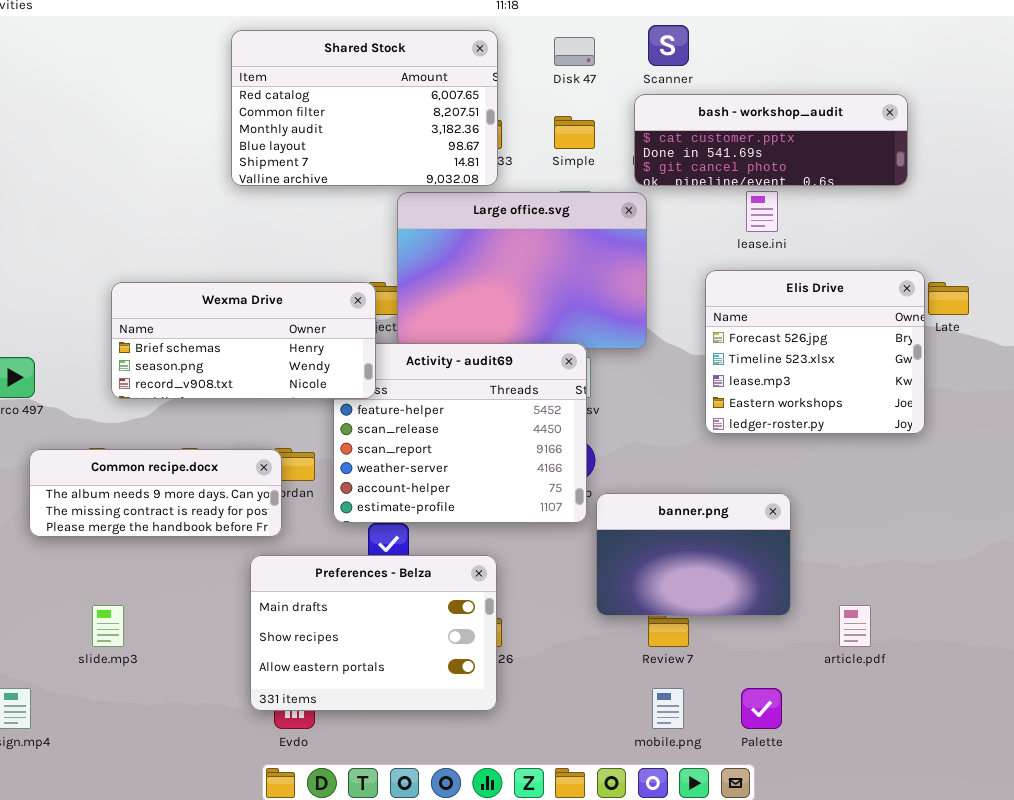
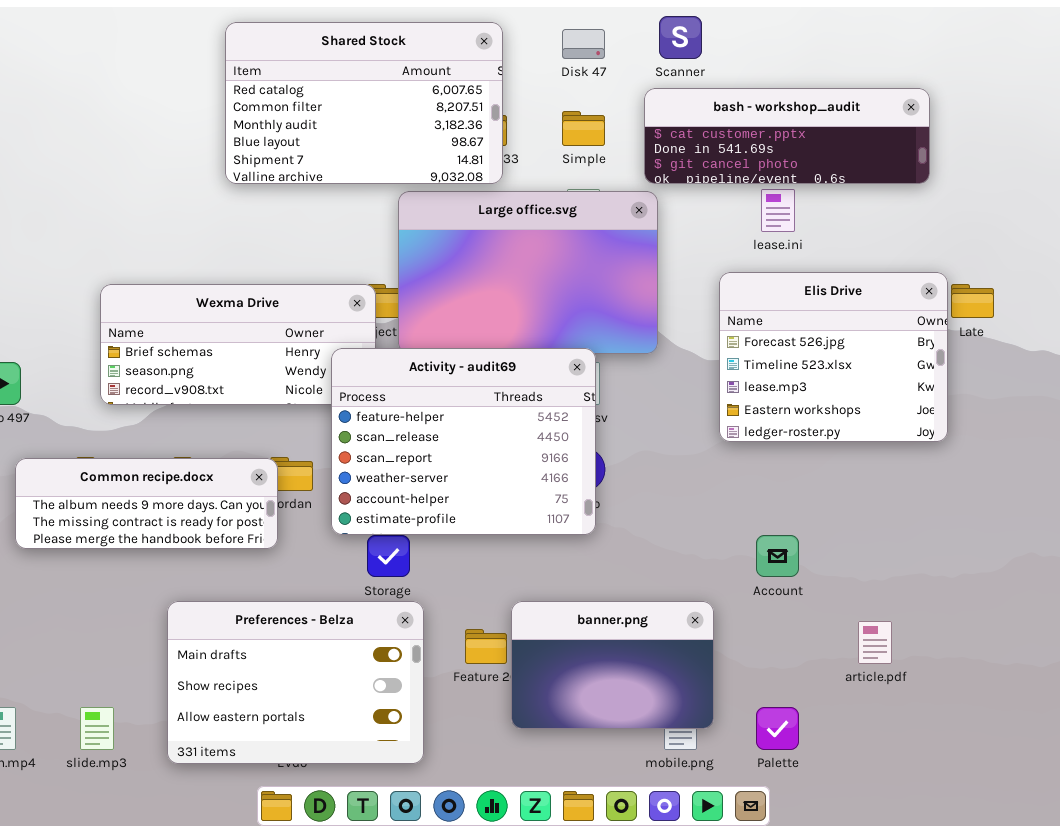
Activity - audit69: [333,343,587,523] -> [331,348,596,535], raised
banner.png: [596,493,791,616] -> [511,601,714,729], moved
Preferences - Belza: [250,555,497,711] -> [167,601,424,764], moved
slide.mp3: [92,605,124,647] -> [80,707,114,750], moved

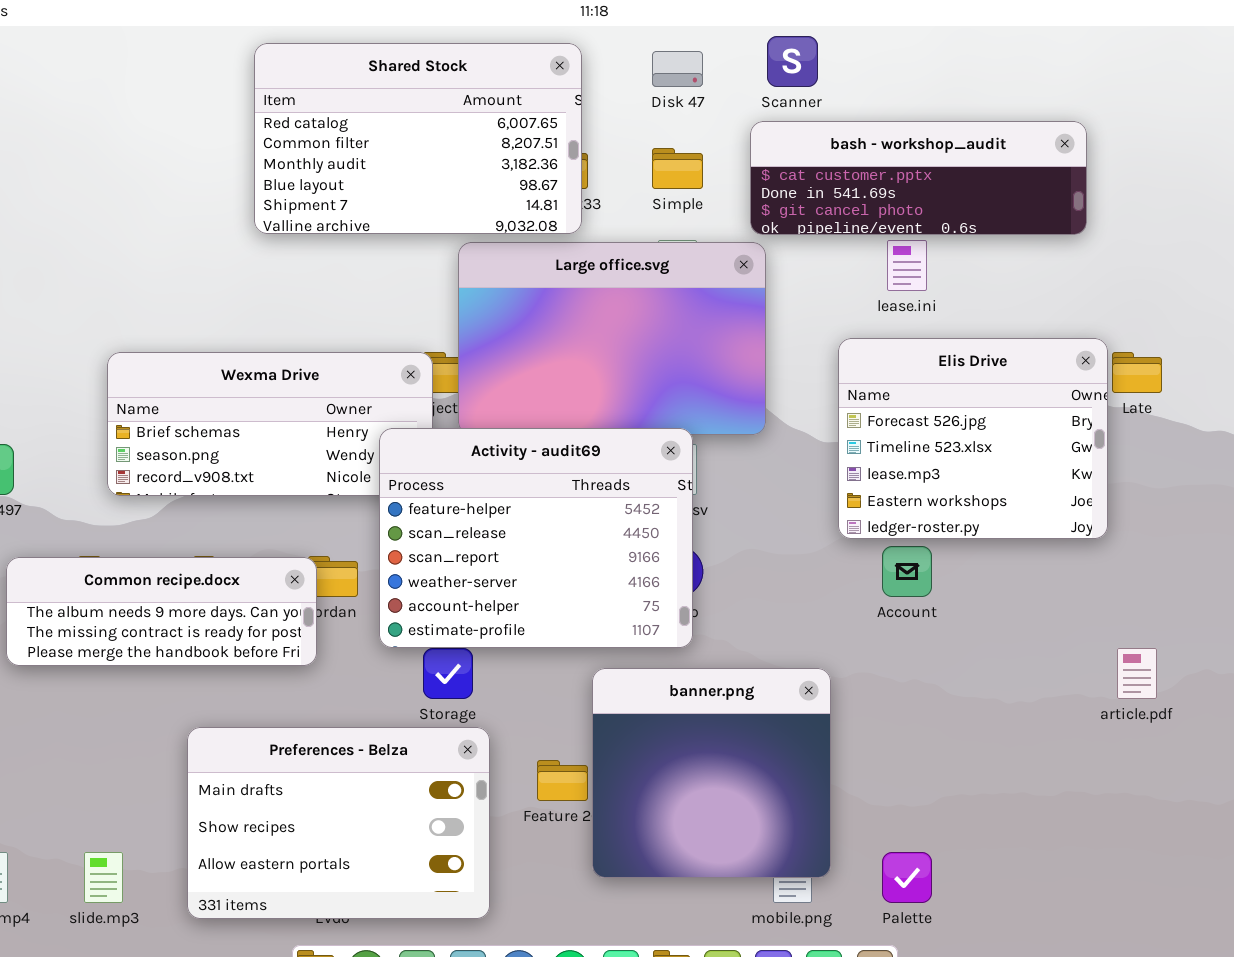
Account: [756,535,799,577] -> [882,546,932,597], moved
banner.png: [511,601,714,729] -> [592,668,831,878], resized
article.pdf: [858,621,892,664] -> [1117,648,1157,699], moved

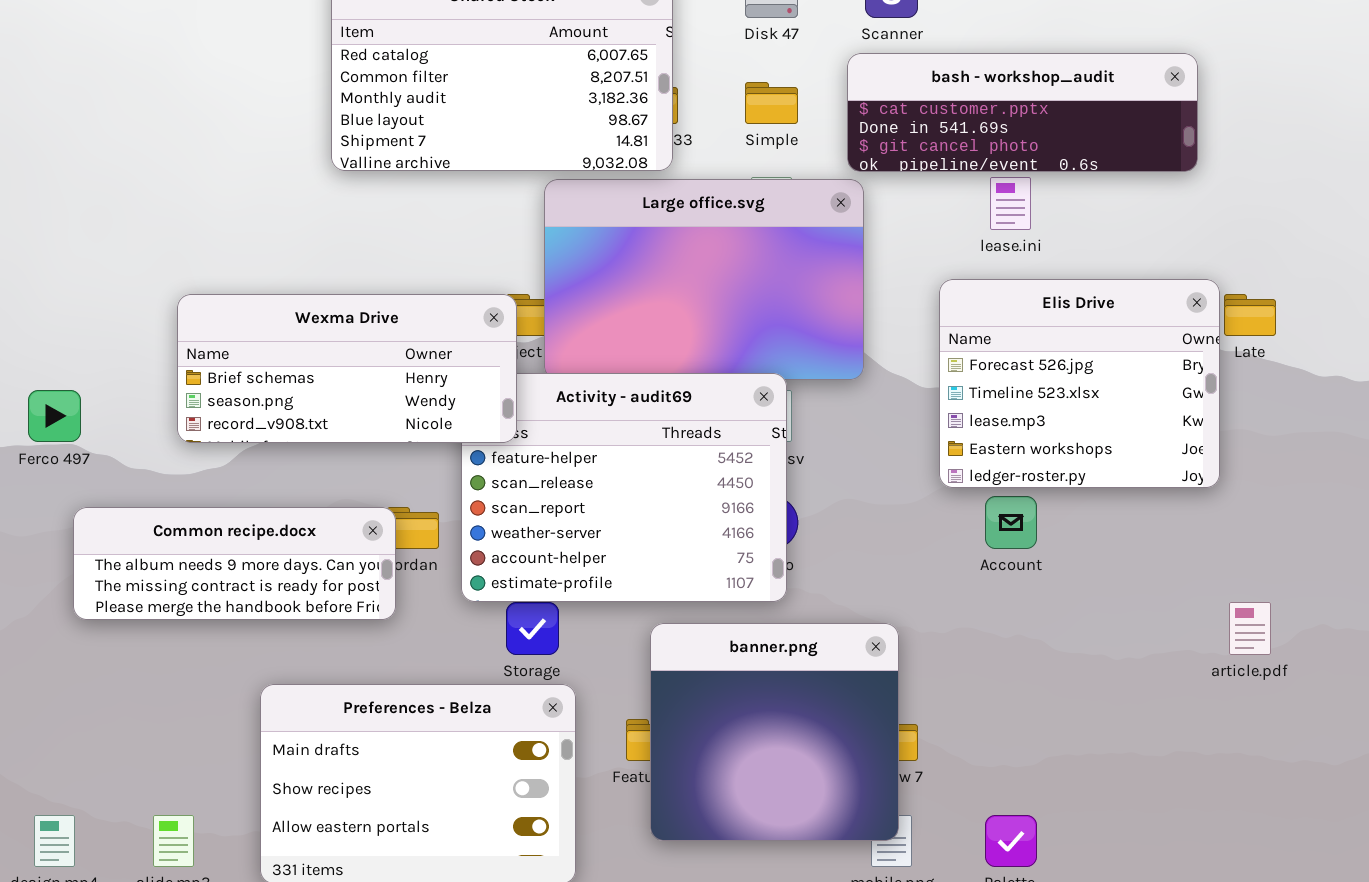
Wexma Drive: [107,352,433,496] -> [177,294,517,443], raised
banner.png: [592,668,831,878] -> [650,623,899,841], moved

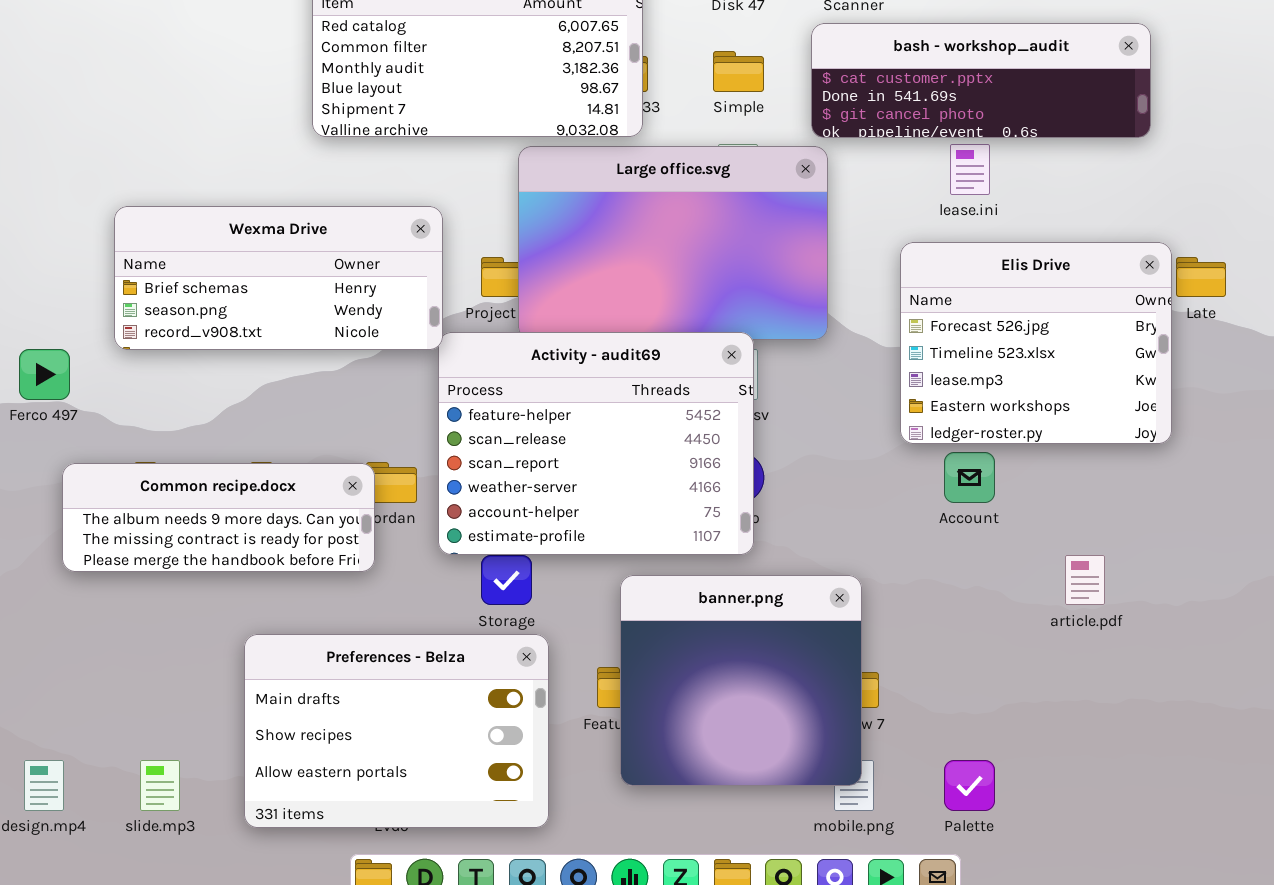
Wexma Drive: [177,294,517,443] -> [114,206,443,350], moved
article.pdf: [1229,602,1271,655] -> [1065,555,1105,605], moved

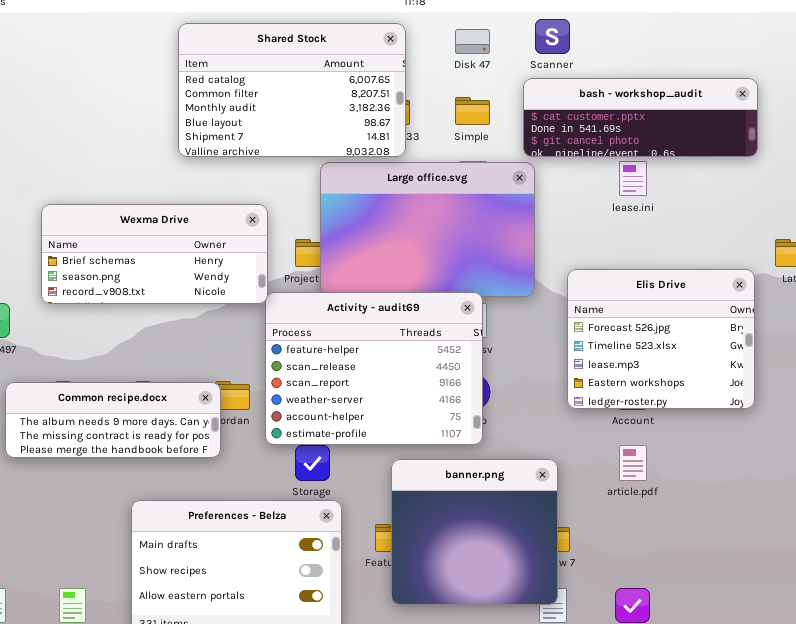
Elis Drive: [900,242,1172,444] -> [567,269,755,409], moved
article.pdf: [1065,555,1105,605] -> [619,445,647,481], moved

